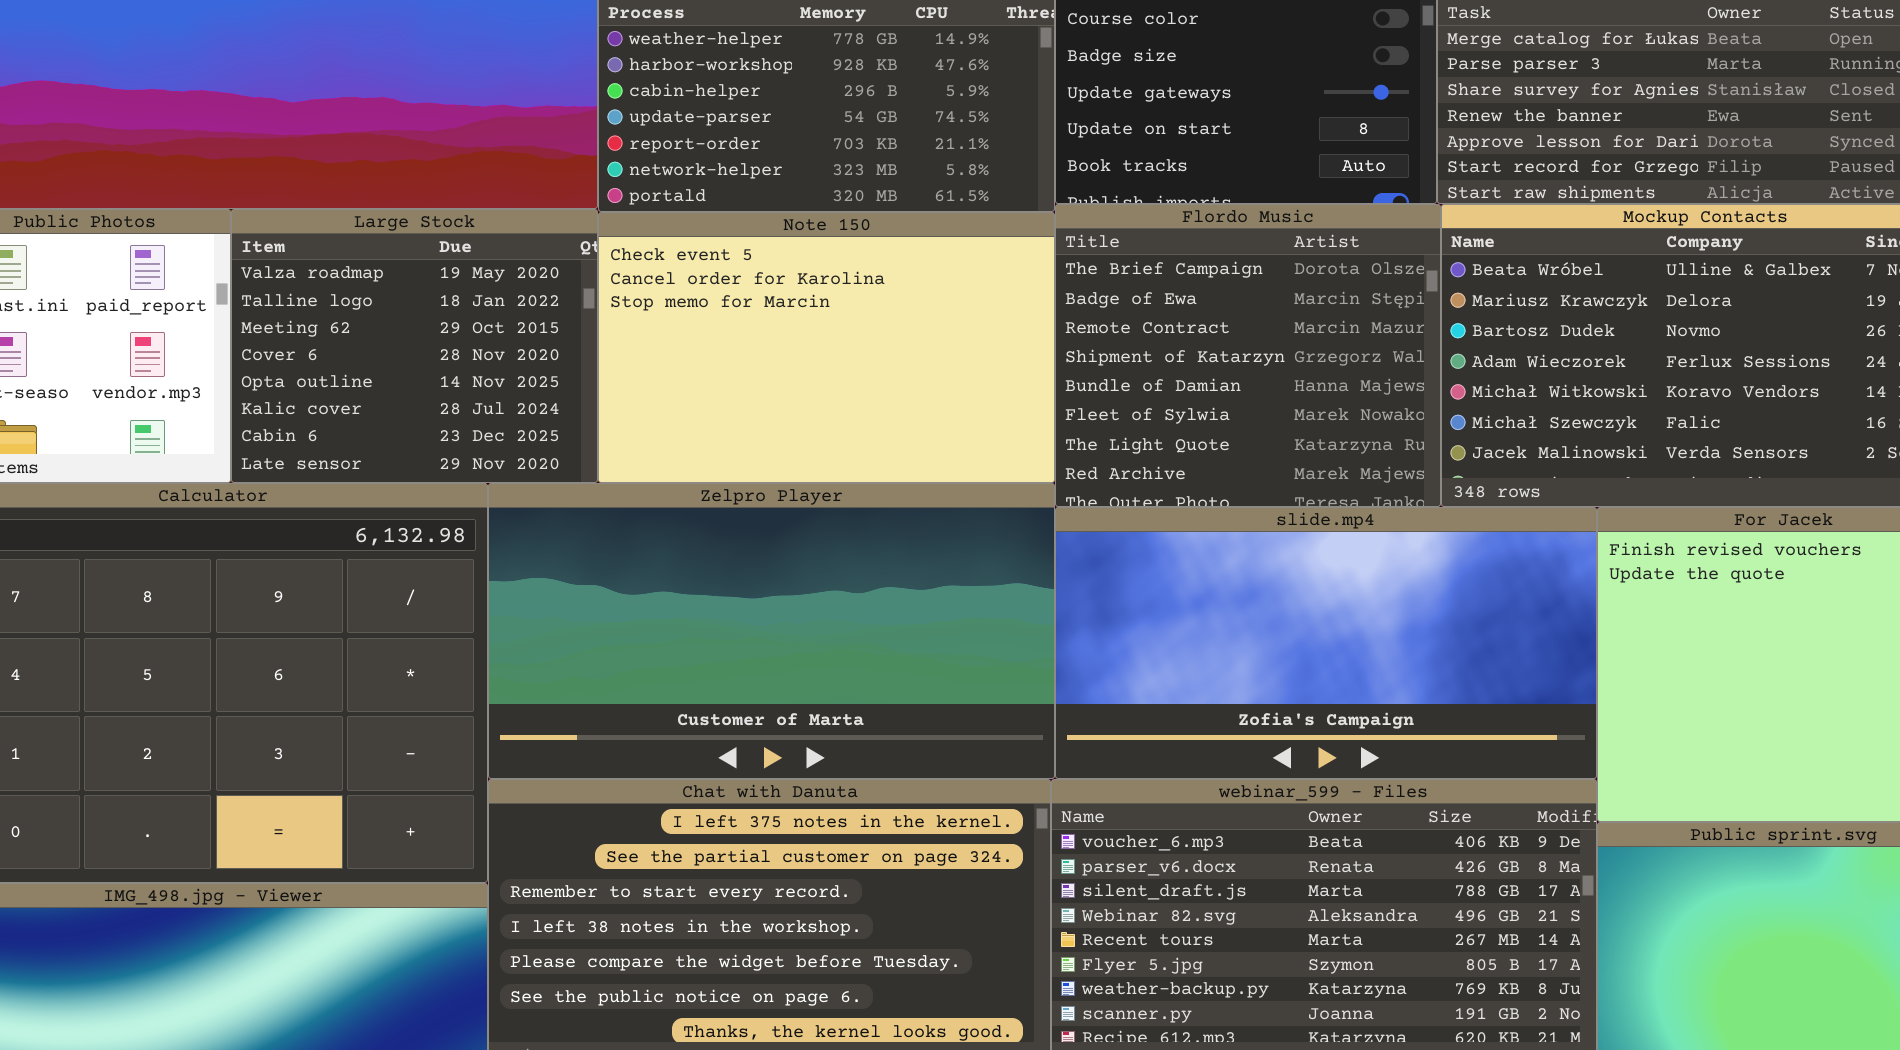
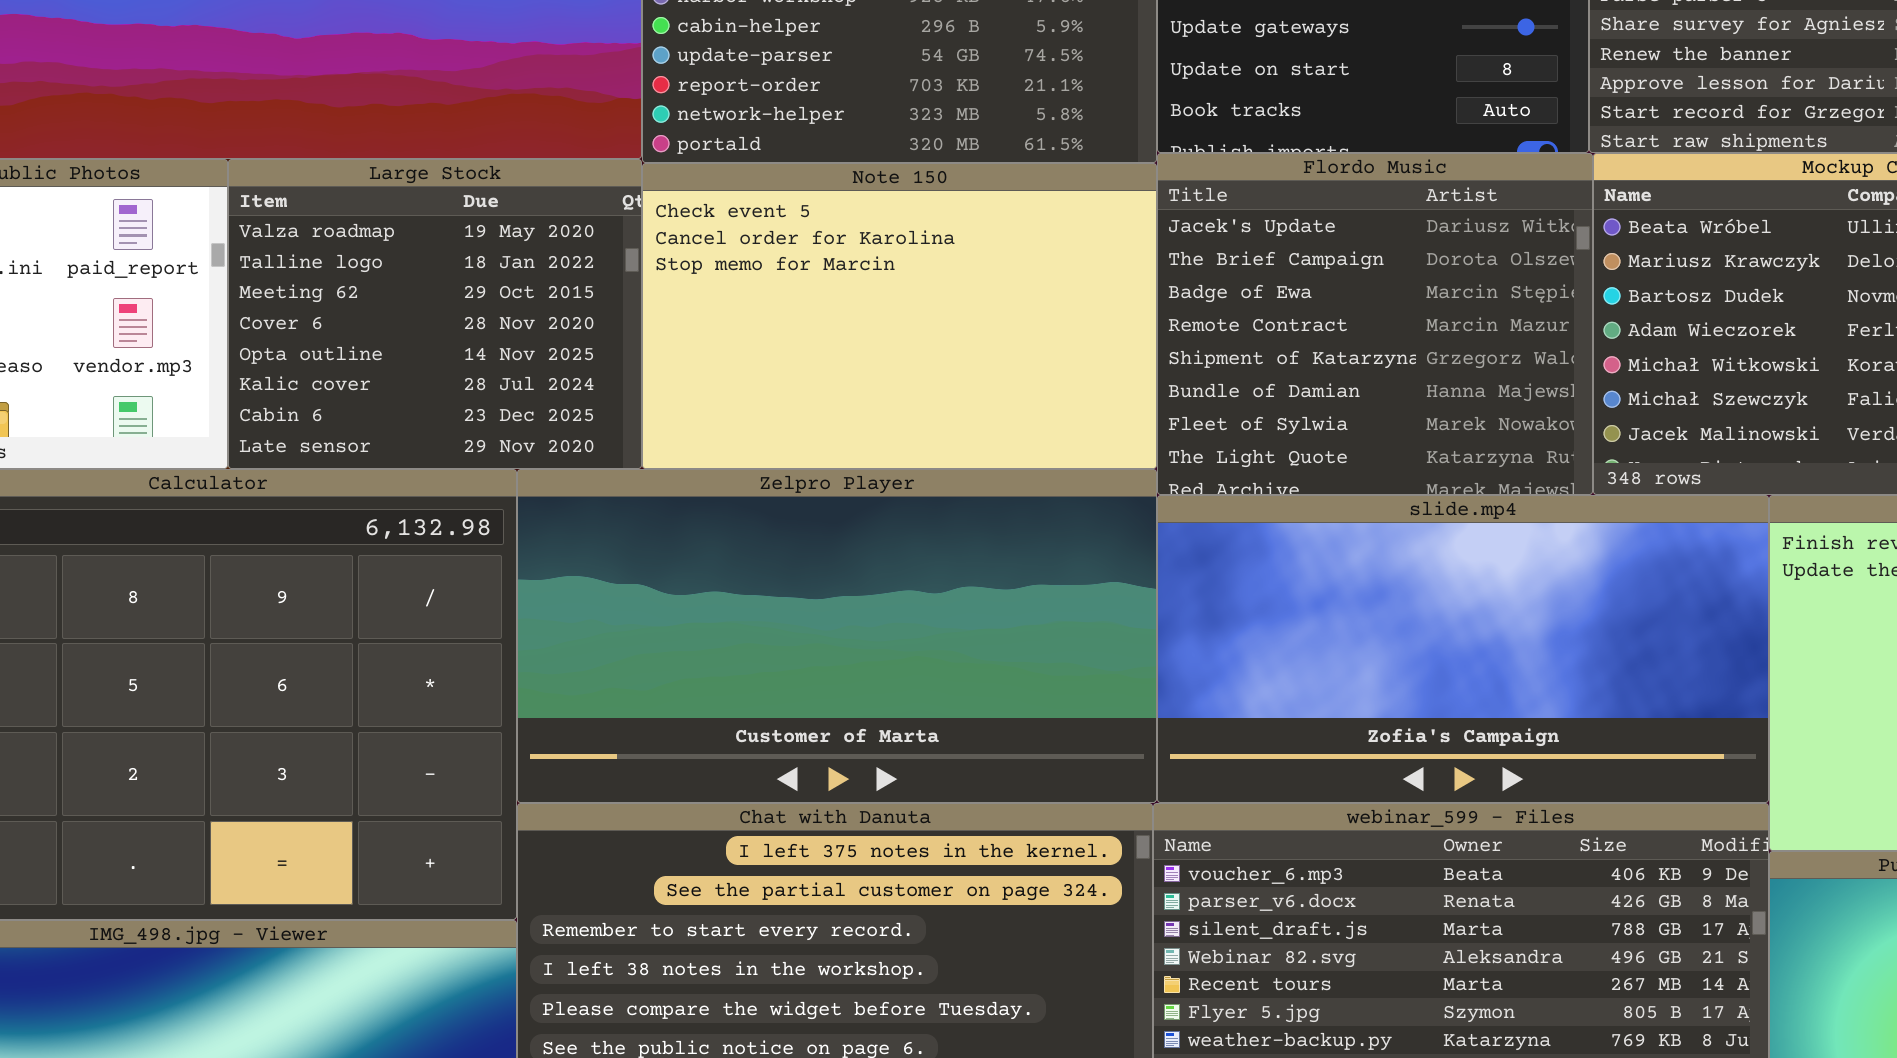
Flordo Music: [1055,204,1441,507] -> [1157,153,1593,495], scrolled up 1 row

